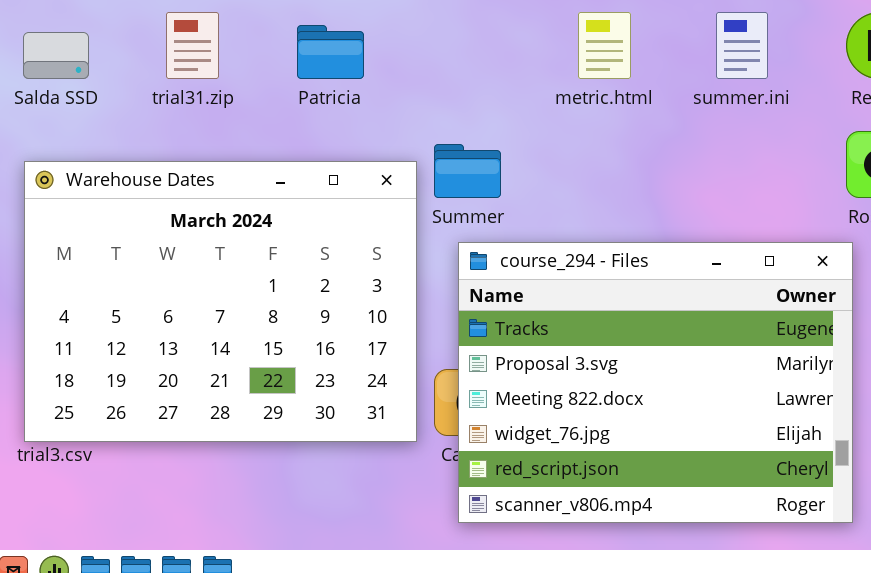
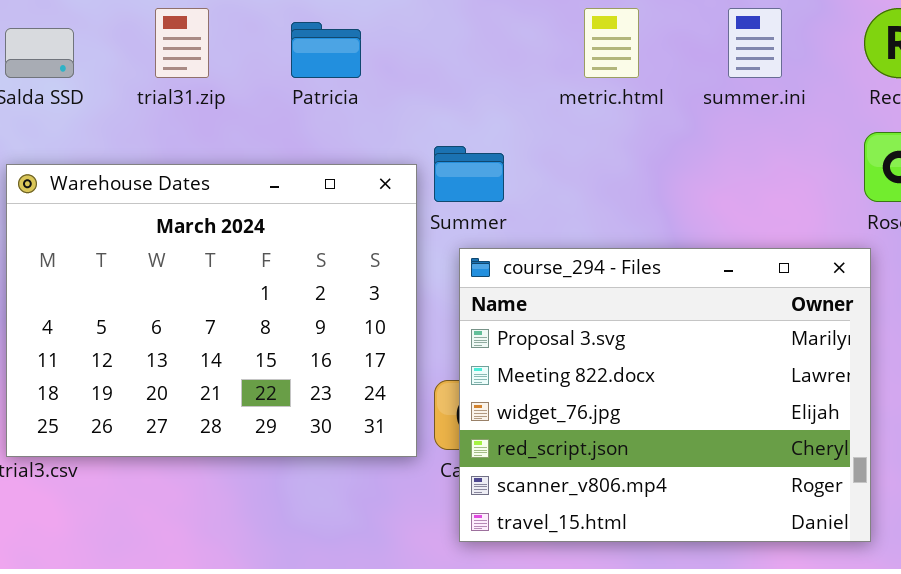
course_294 - Files: [458,242,853,523] -> [459,248,871,542], scrolled down 1 row

